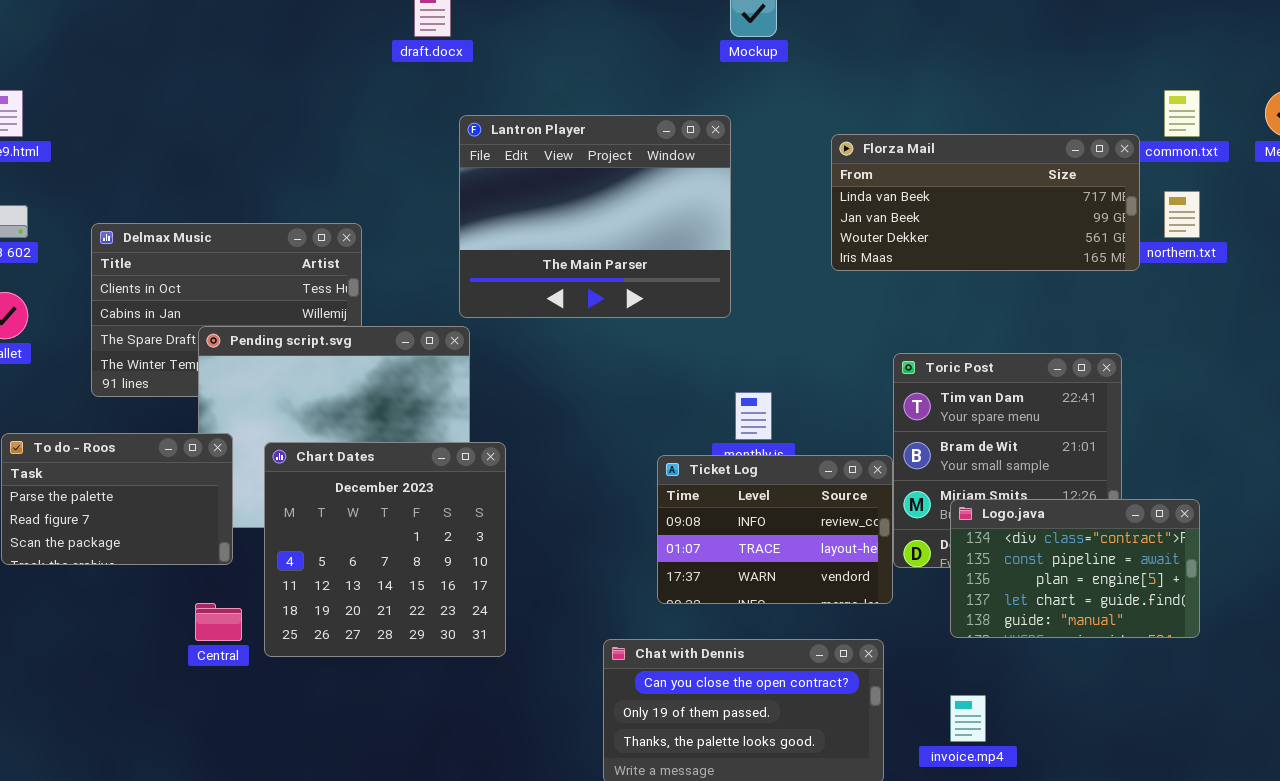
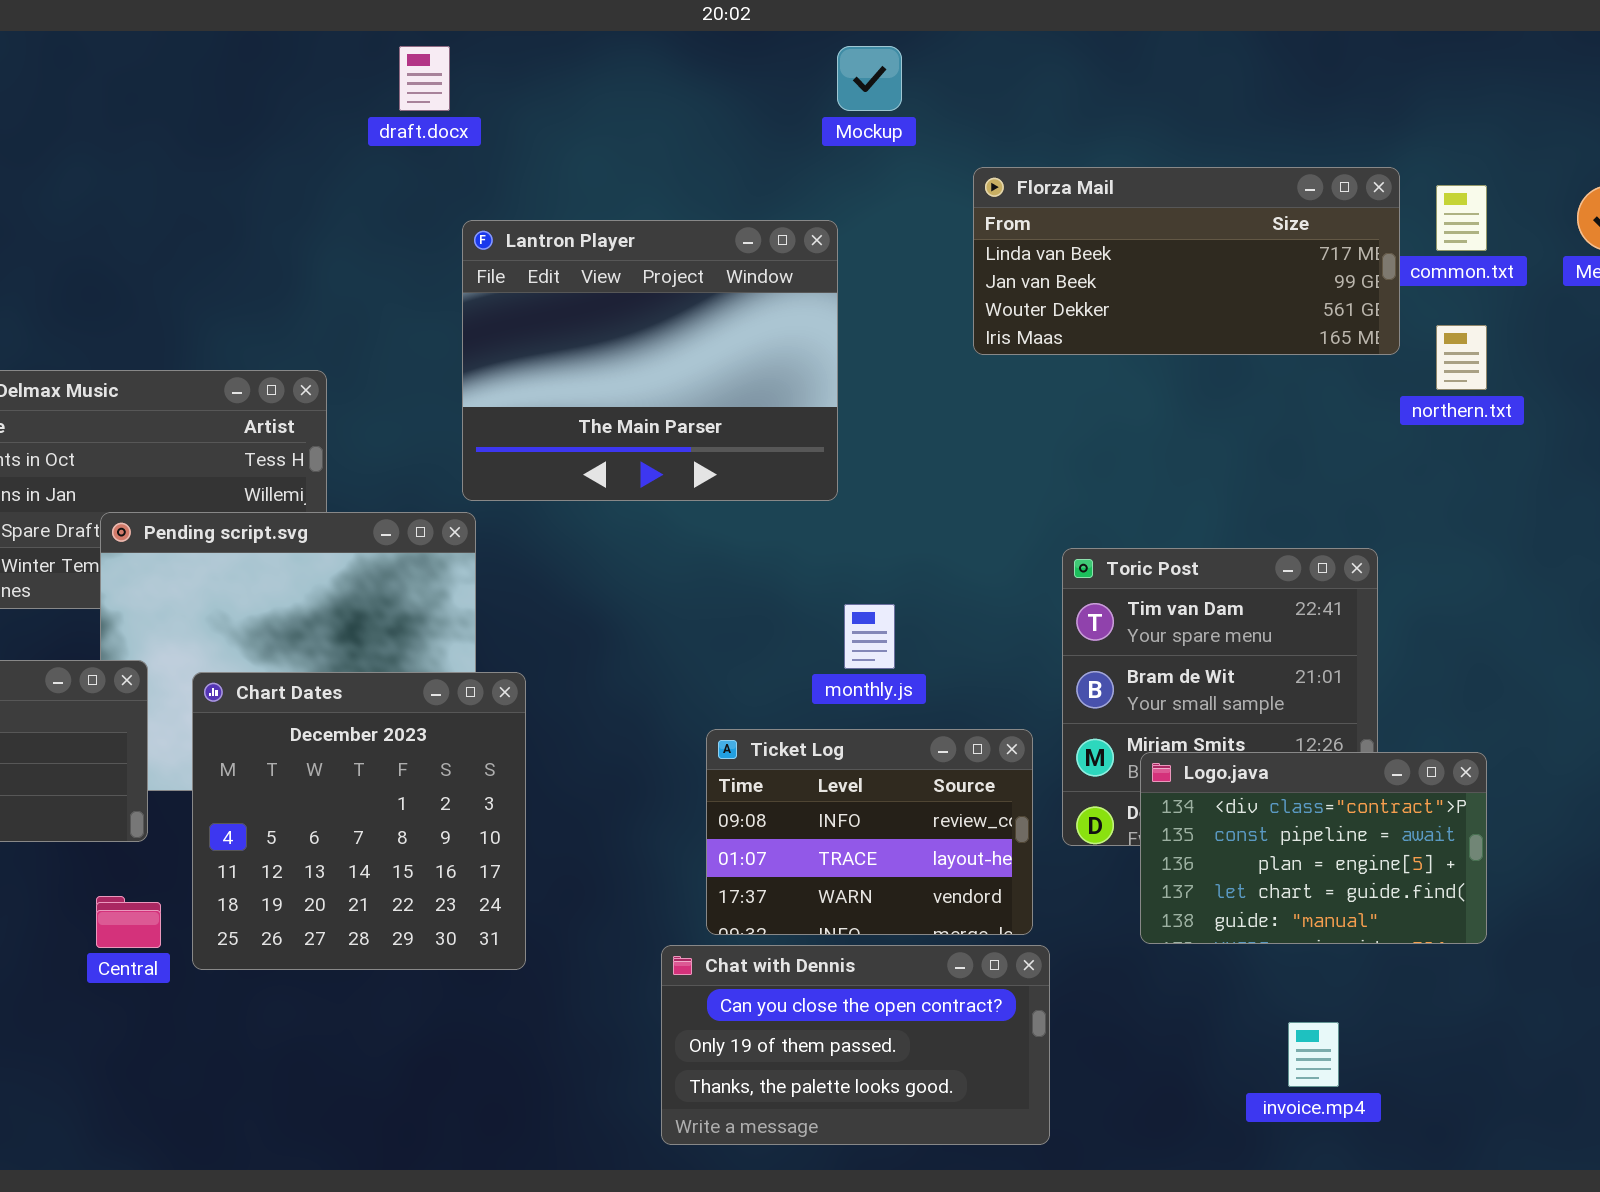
Florza Mail: [831,134,1140,271] -> [973,167,1400,355], moved
Ticket Log: [657,455,893,604] -> [706,729,1033,935], moved
invoice.mp4: [950,695,986,742] -> [1288,1022,1339,1087], moved

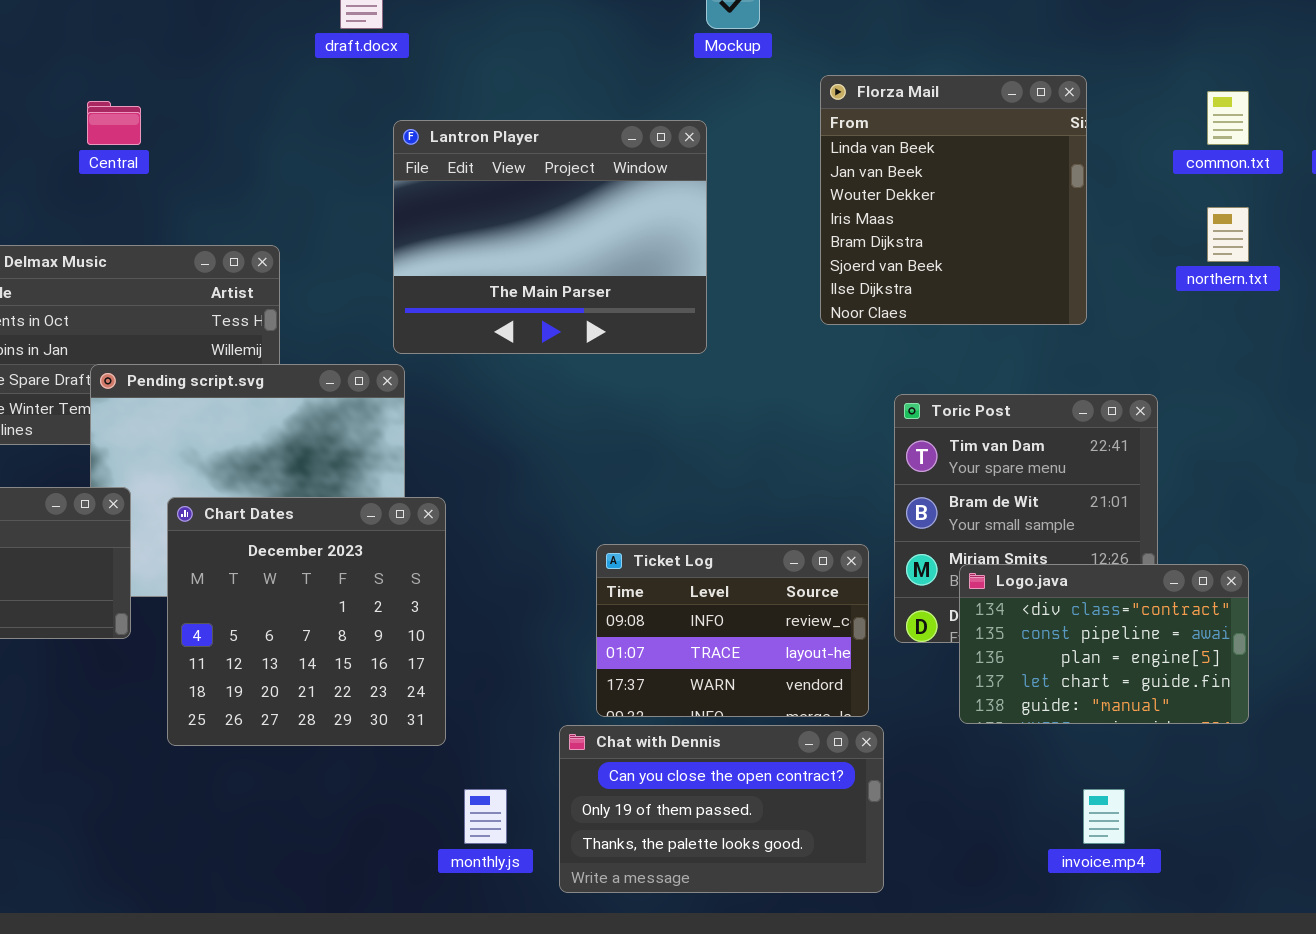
Florza Mail: [973,167,1400,355] -> [820,75,1087,325], resized
monthly.js: [844,604,895,669] -> [464,789,507,844], moved
Central: [96,896,161,948] -> [87,101,141,145], moved

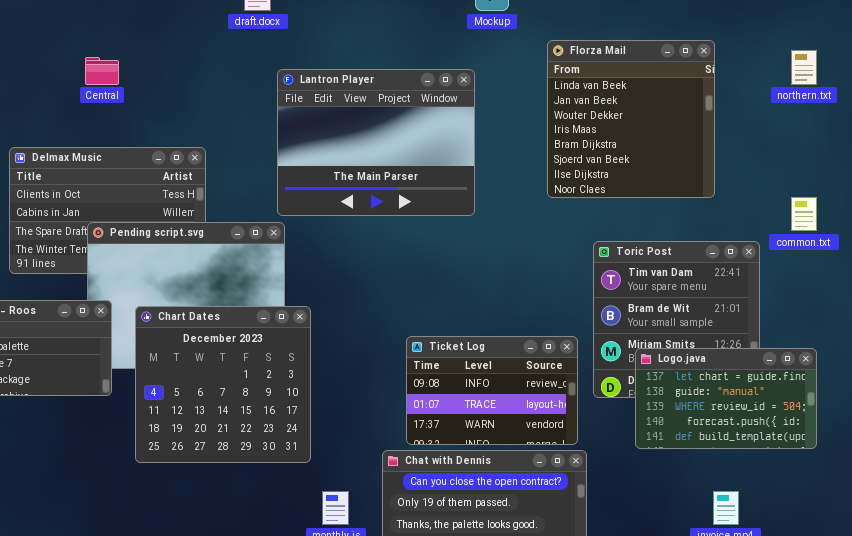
common.txt: [1207,91,1249,145] -> [791,197,817,231], moved
northern.txt: [1207,207,1249,262] -> [791,50,817,85], moved
Logo.java: [959,564,1249,724] -> [635,348,817,449], scrolled down 3 rows

